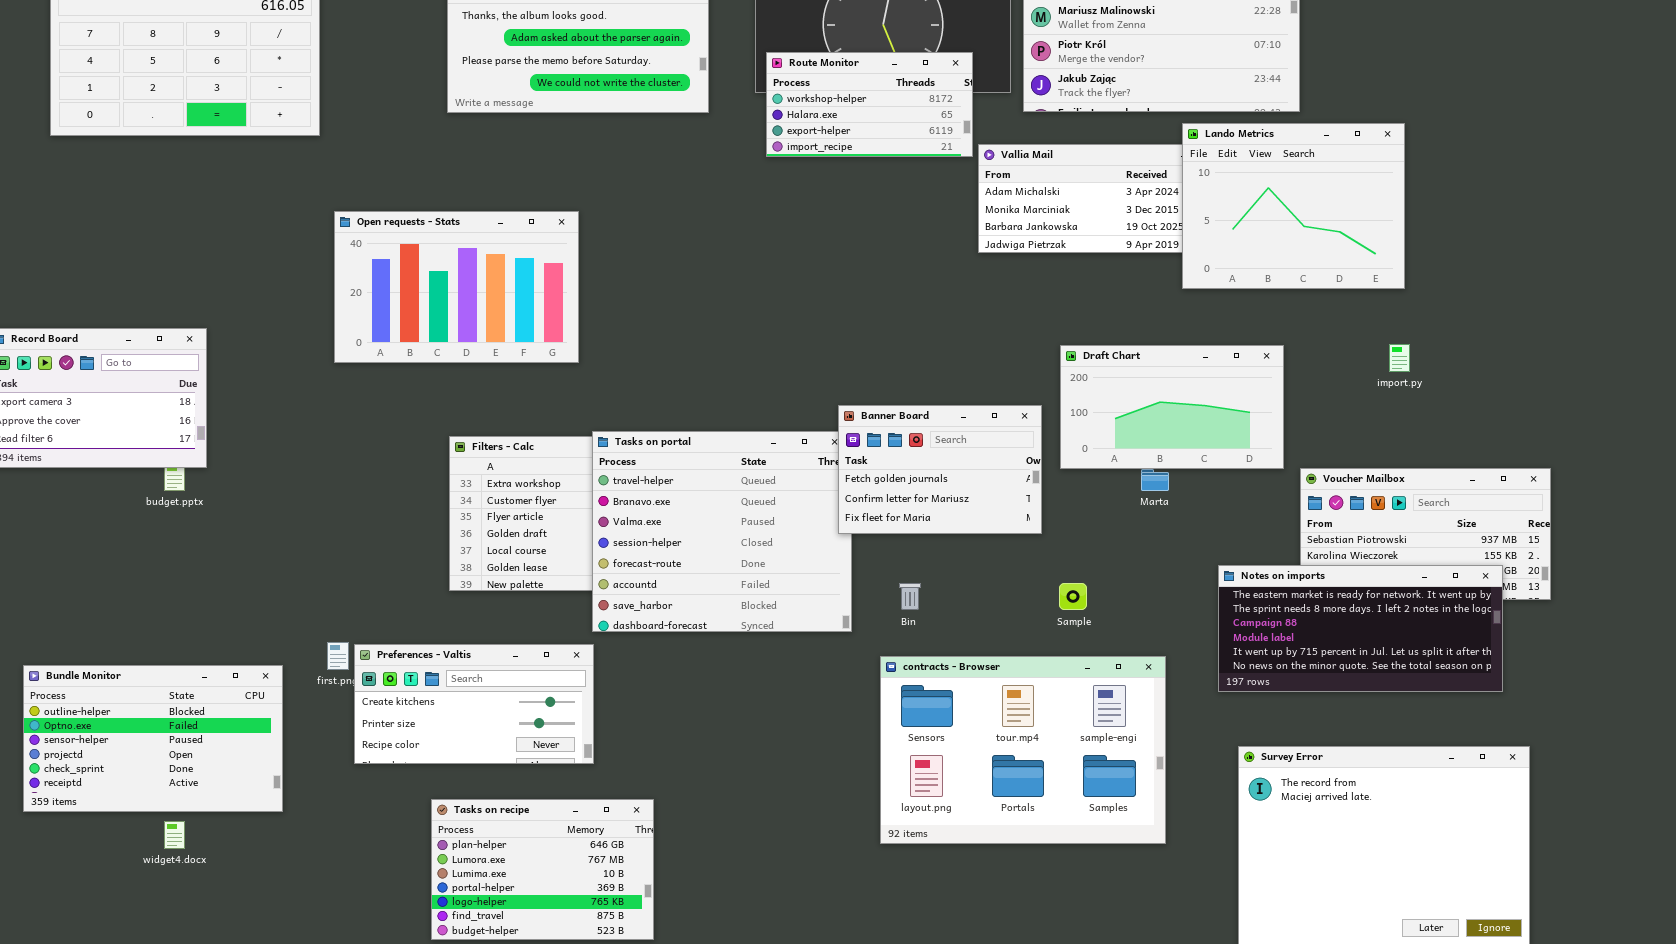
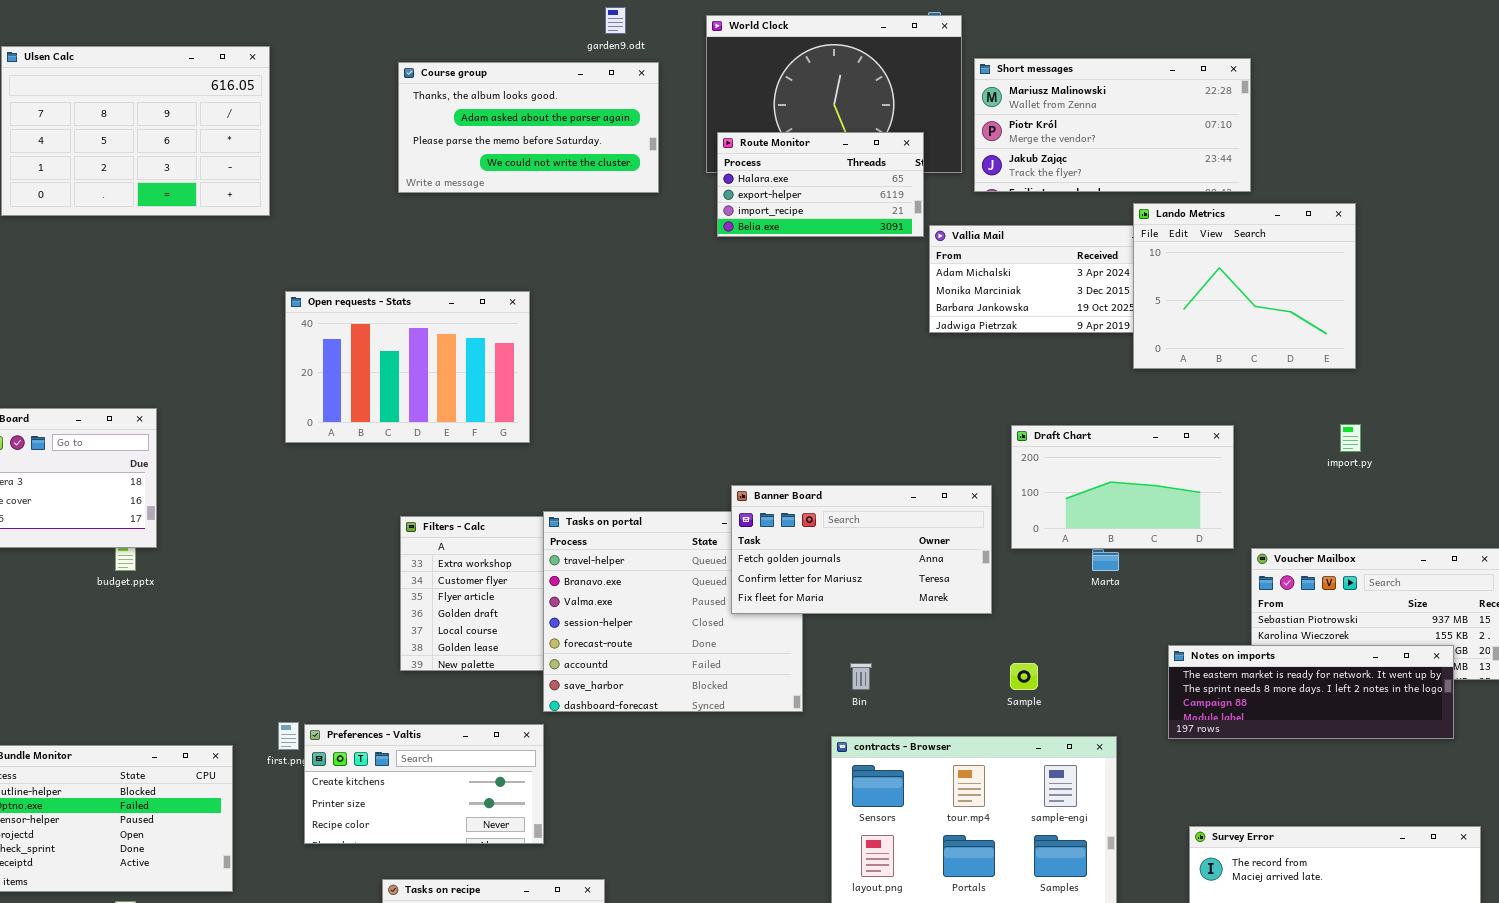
Route Monitor: [766,52,973,157] -> [717,132,924,237], scrolled down 1 row
Banner Board: [838,405,1042,534] -> [731,485,992,614], resized
Notes on imports: [1218,565,1503,692] -> [1168,645,1454,739], resized

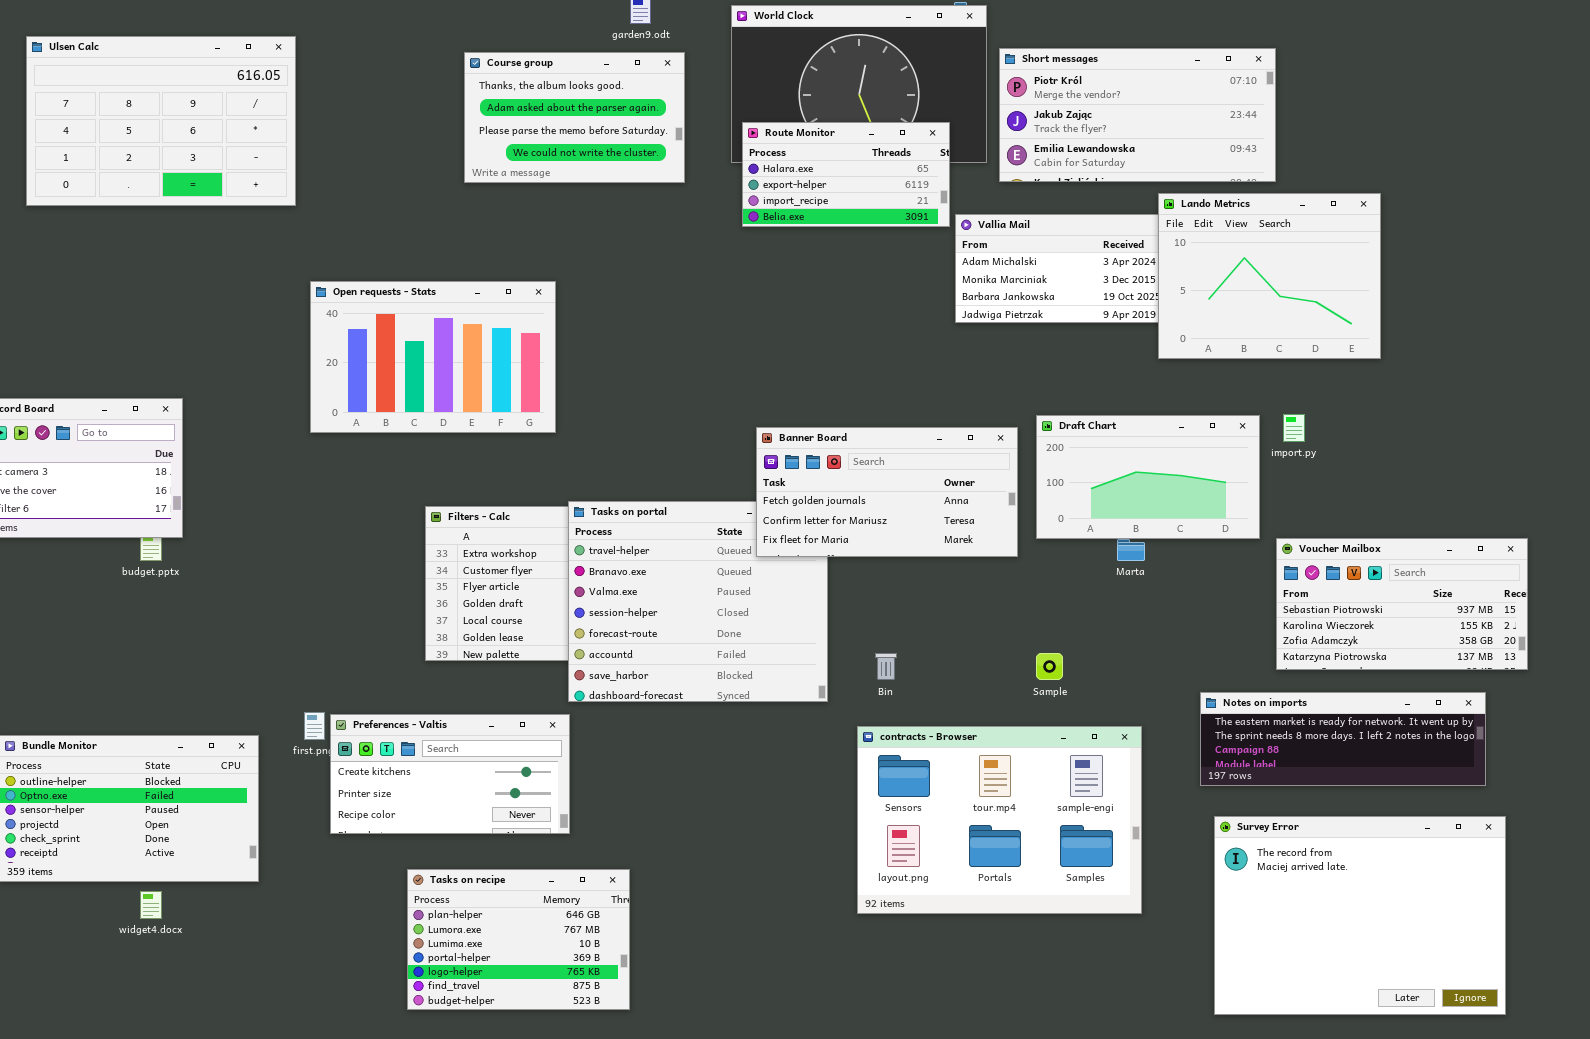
Short messages: [974,58,1251,192] -> [999,48,1276,182], scrolled down 1 row
Course group: [398,62,659,193] -> [464,52,685,183], resized
import.py: [1340,424,1361,452] -> [1283,414,1305,442], moved
Banner Board: [731,485,992,614] -> [756,427,1018,557], moved
Notes on imports: [1168,645,1454,739] -> [1200,692,1486,786], moved

